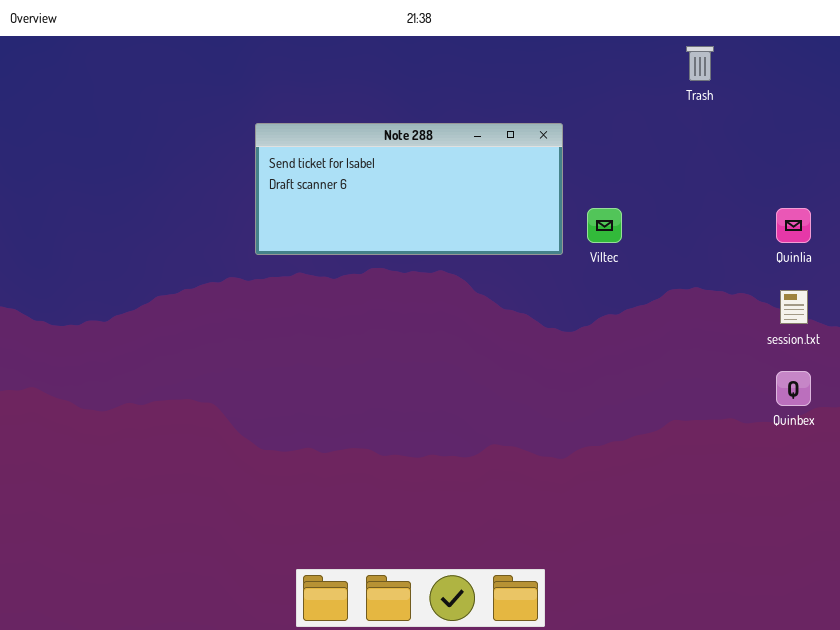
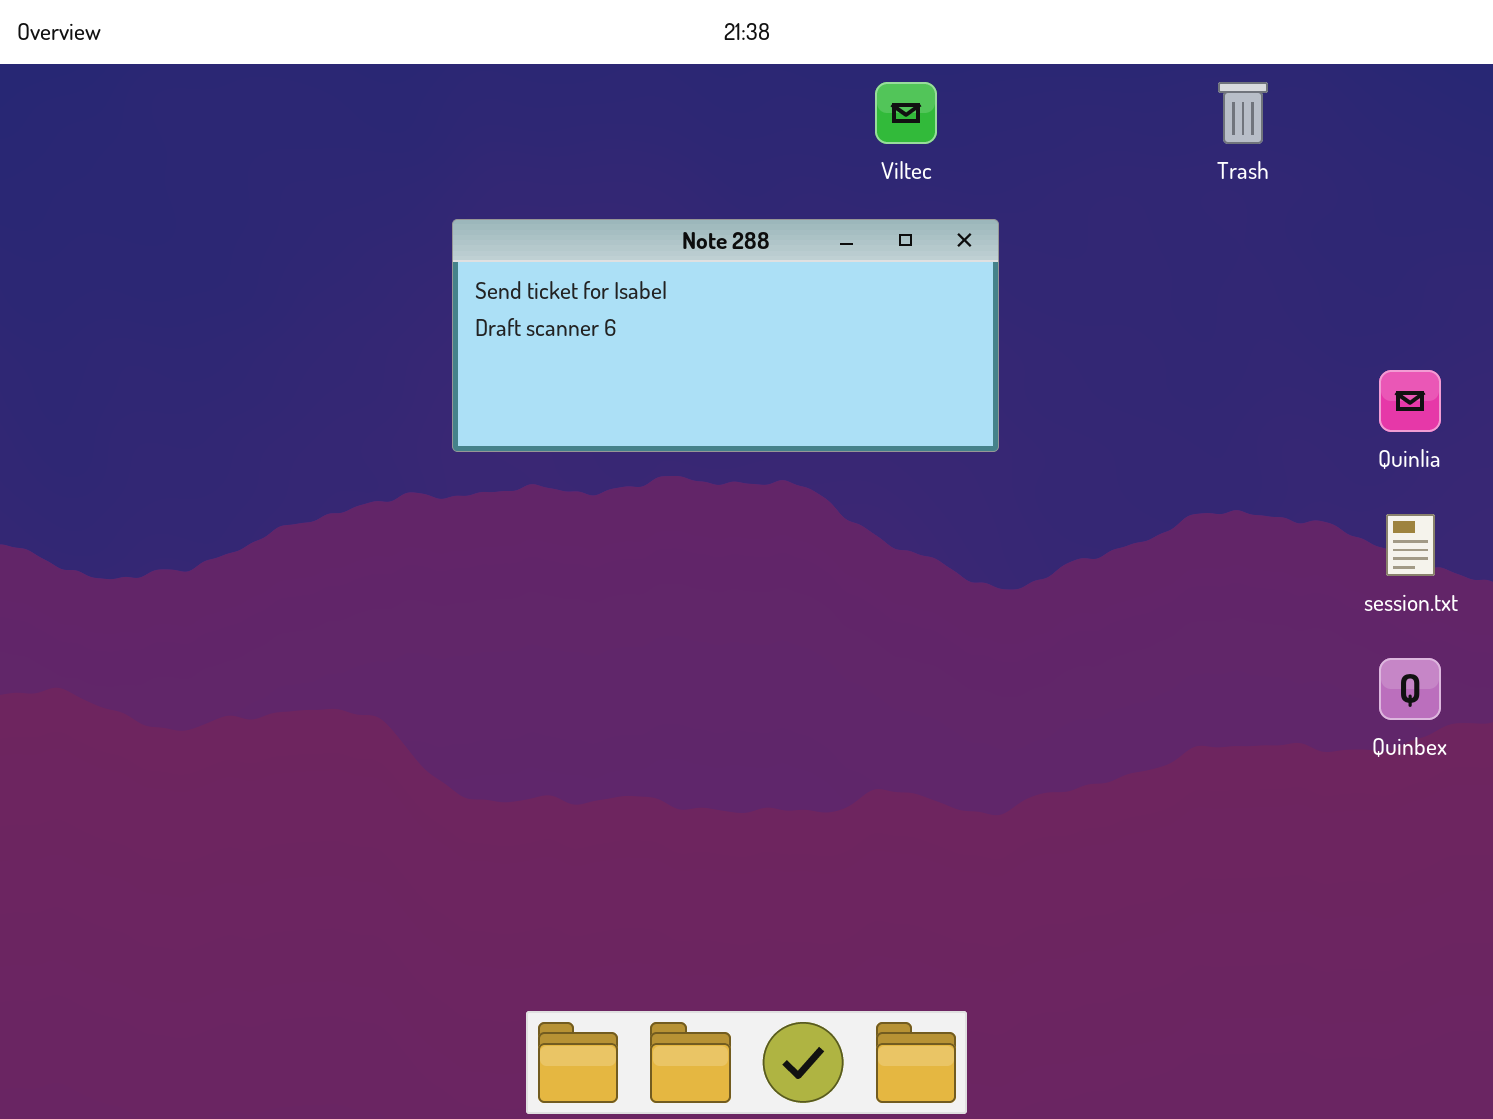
Viltec: [587,208,622,243] -> [875,82,937,144], moved

